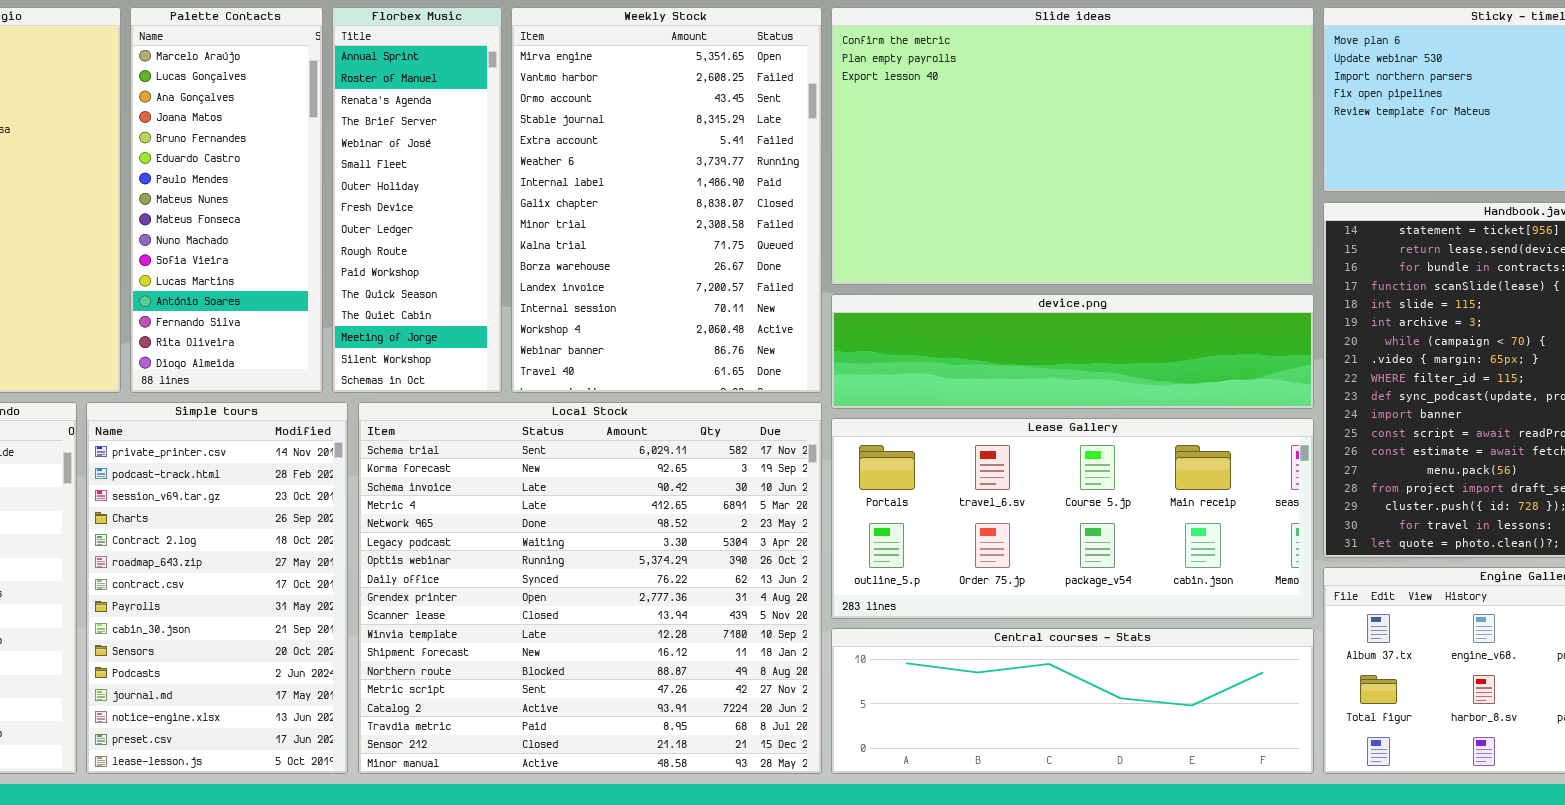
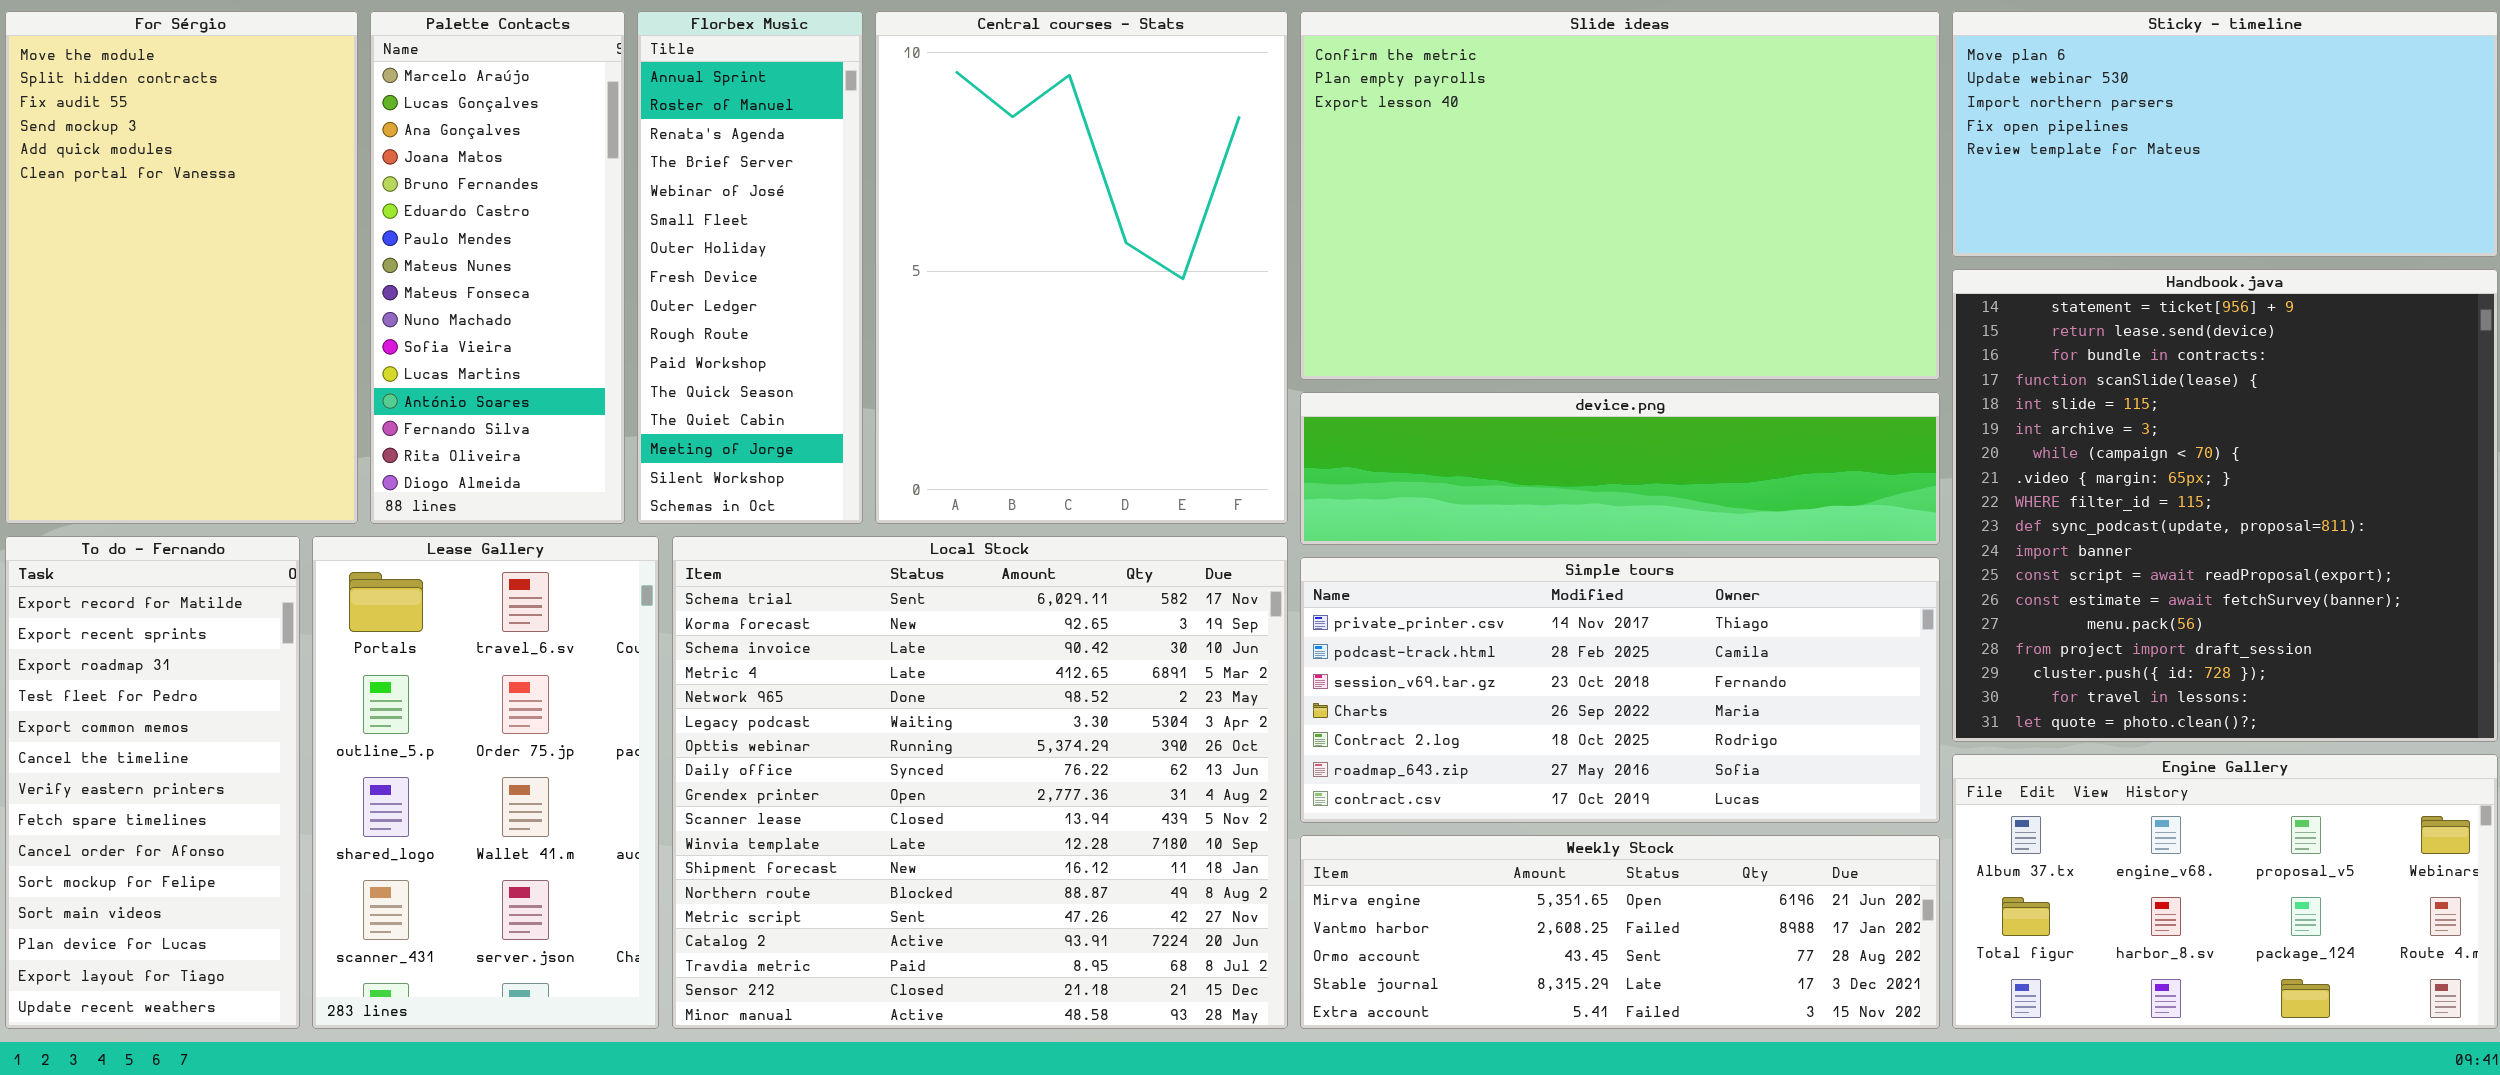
Weekly Stock: [511,7,822,393] -> [1300,835,1940,1029], moved, resized
Simple tours: [86,402,348,774] -> [1300,557,1940,823], moved, resized
Lease Gallery: [831,418,1314,619] -> [312,536,659,1029], moved, resized
Central courses - Stats: [831,628,1314,774] -> [875,11,1288,524], moved, resized

